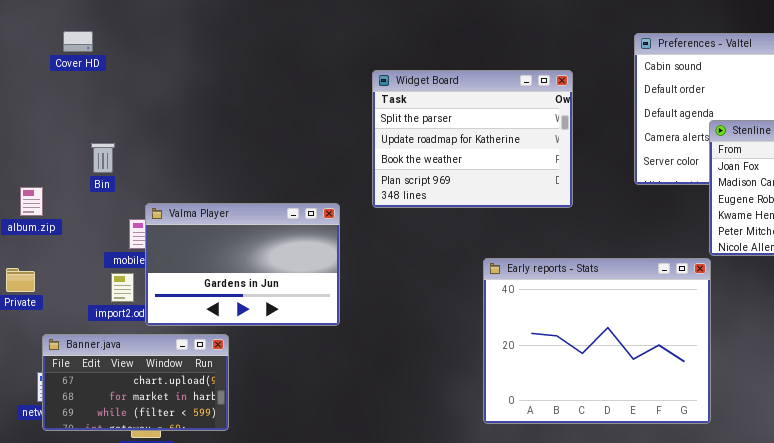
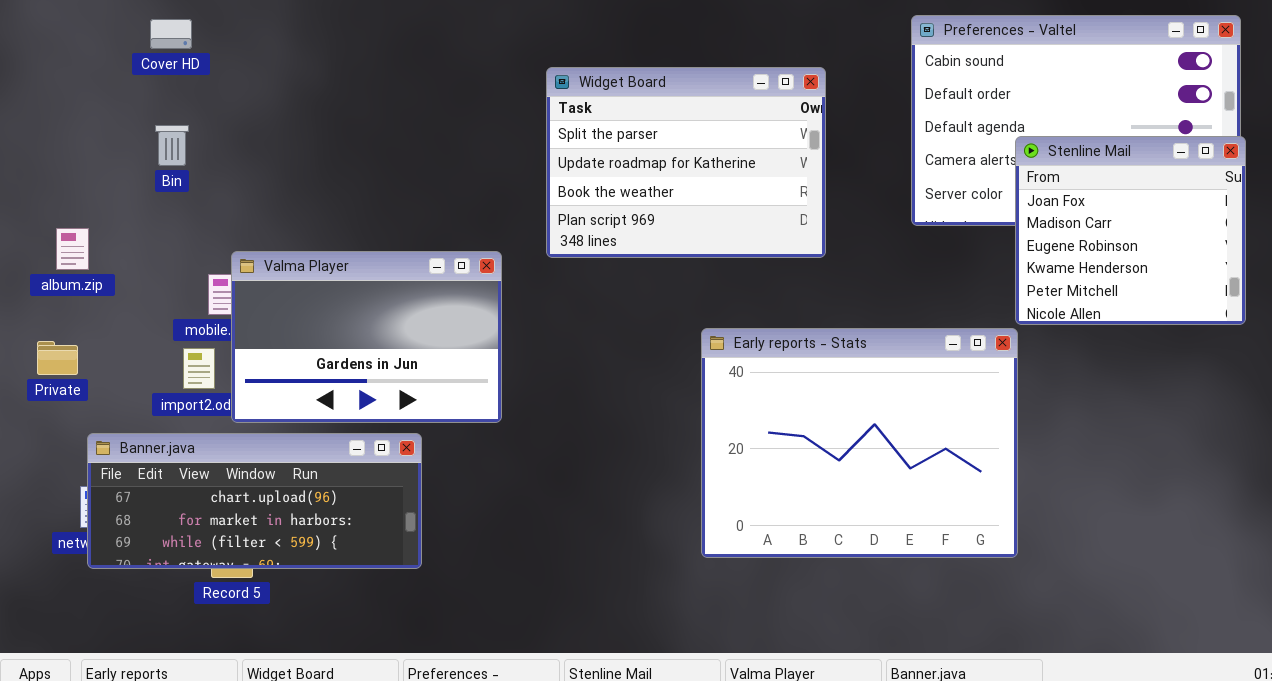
Cover HD: [63,31,93,52] -> [150,19,192,49], moved
Bin: [91,143,115,173] -> [155,125,189,166], moved
Banner.java: [42,334,229,431] -> [87,433,422,569], resized

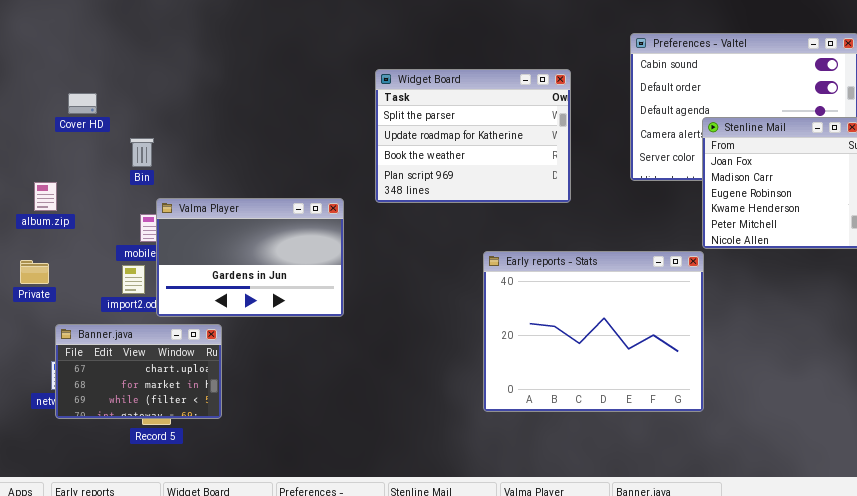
Cover HD: [150,19,192,49] -> [68,93,97,114], moved
Bin: [155,125,189,166] -> [130,138,154,167], moved
Banner.java: [87,433,422,569] -> [55,324,222,419], resized

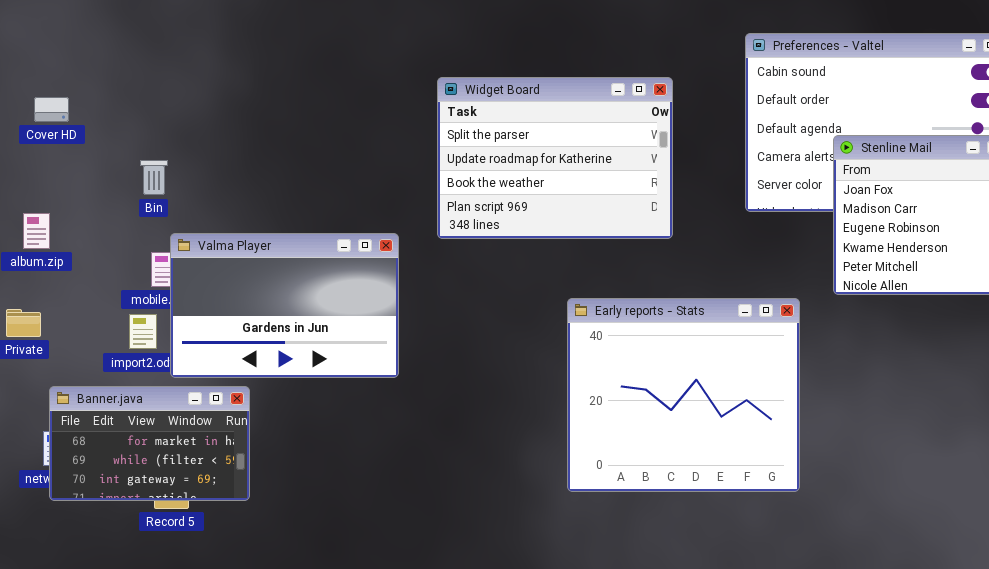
Cover HD: [68,93,97,114] -> [34,97,69,122], moved
Early reports - Stats: [483,251,704,412] -> [567,298,800,492], resized
Banner.java: [55,324,222,419] -> [49,386,250,501], scrolled down 1 row

